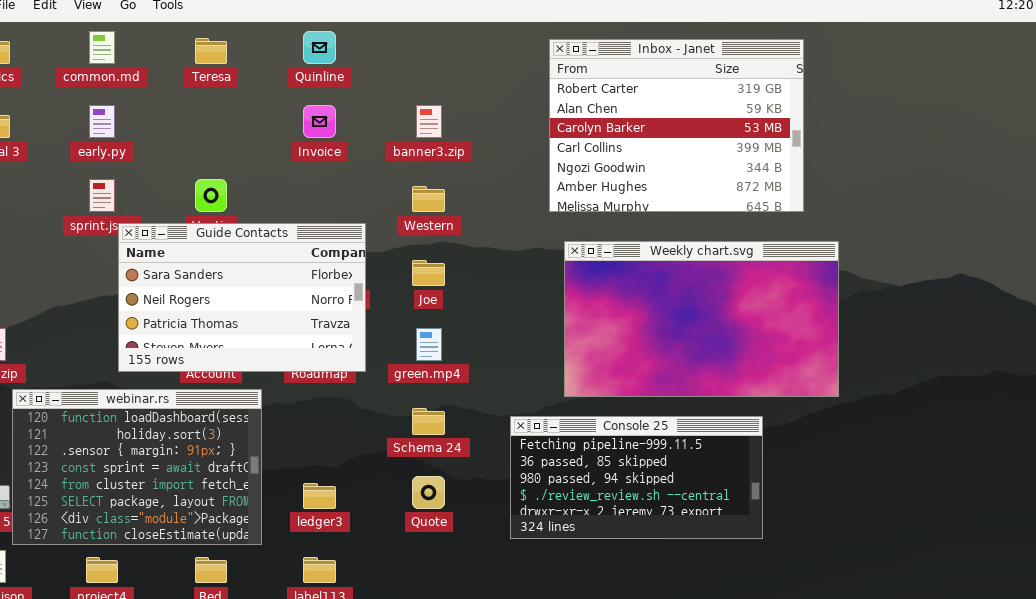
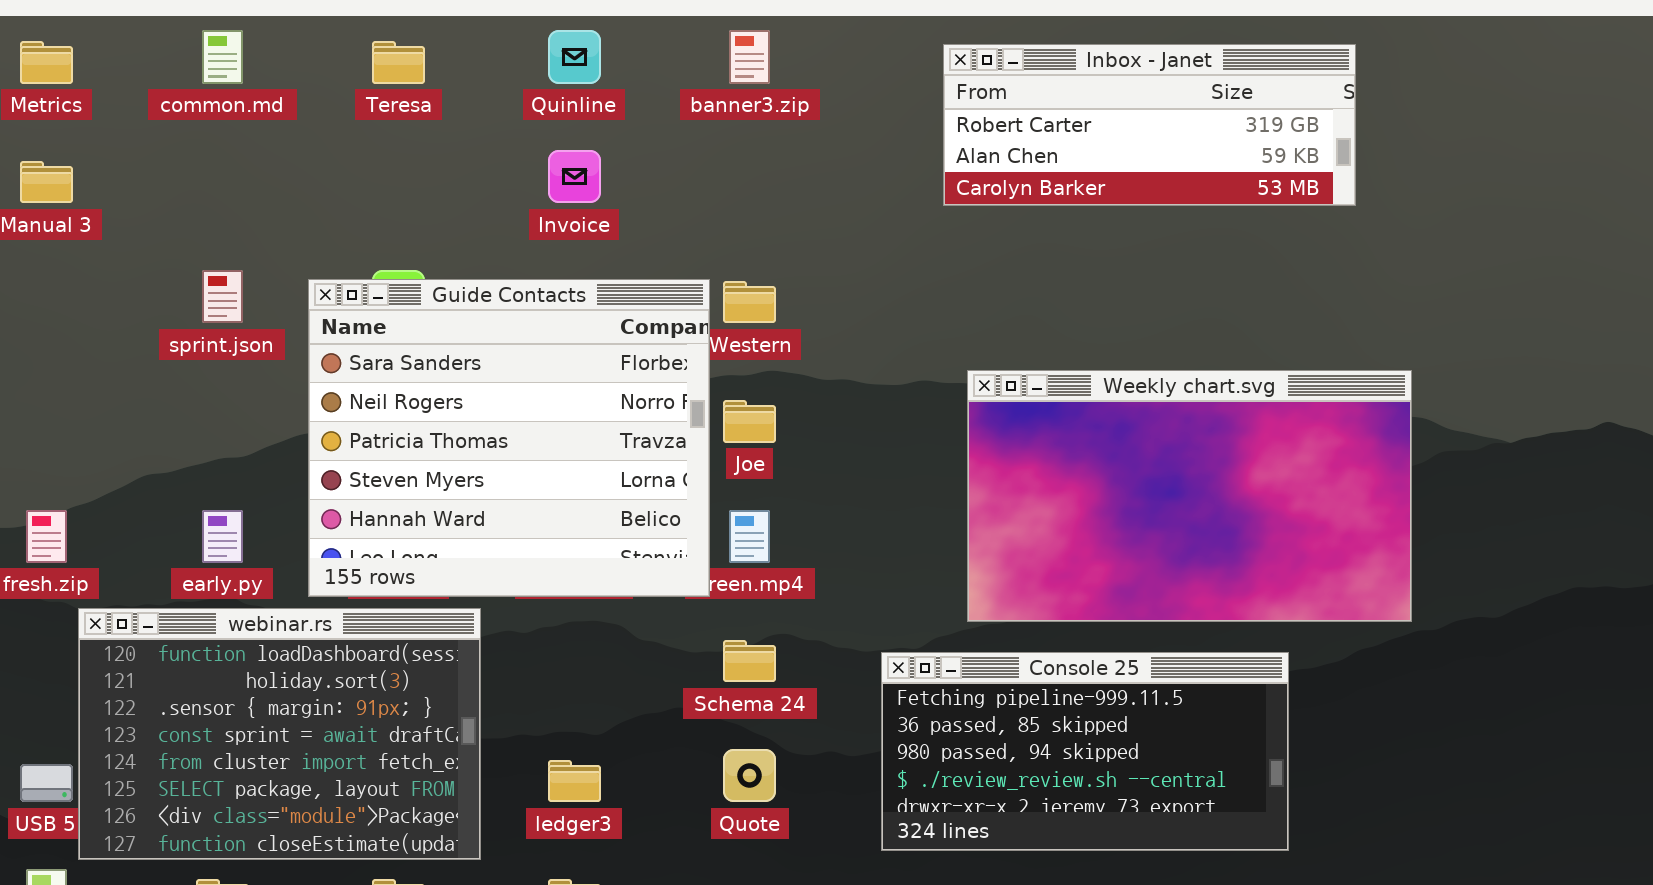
Inbox - Janet: [549,39,804,212] -> [943,44,1356,206], resized
early.py: [89,105,115,138] -> [202,510,243,563], moved
banner3.zip: [416,105,442,138] -> [729,30,770,84], moved
Guide Contacts: [118,223,366,372] -> [308,279,710,597], moved, resized

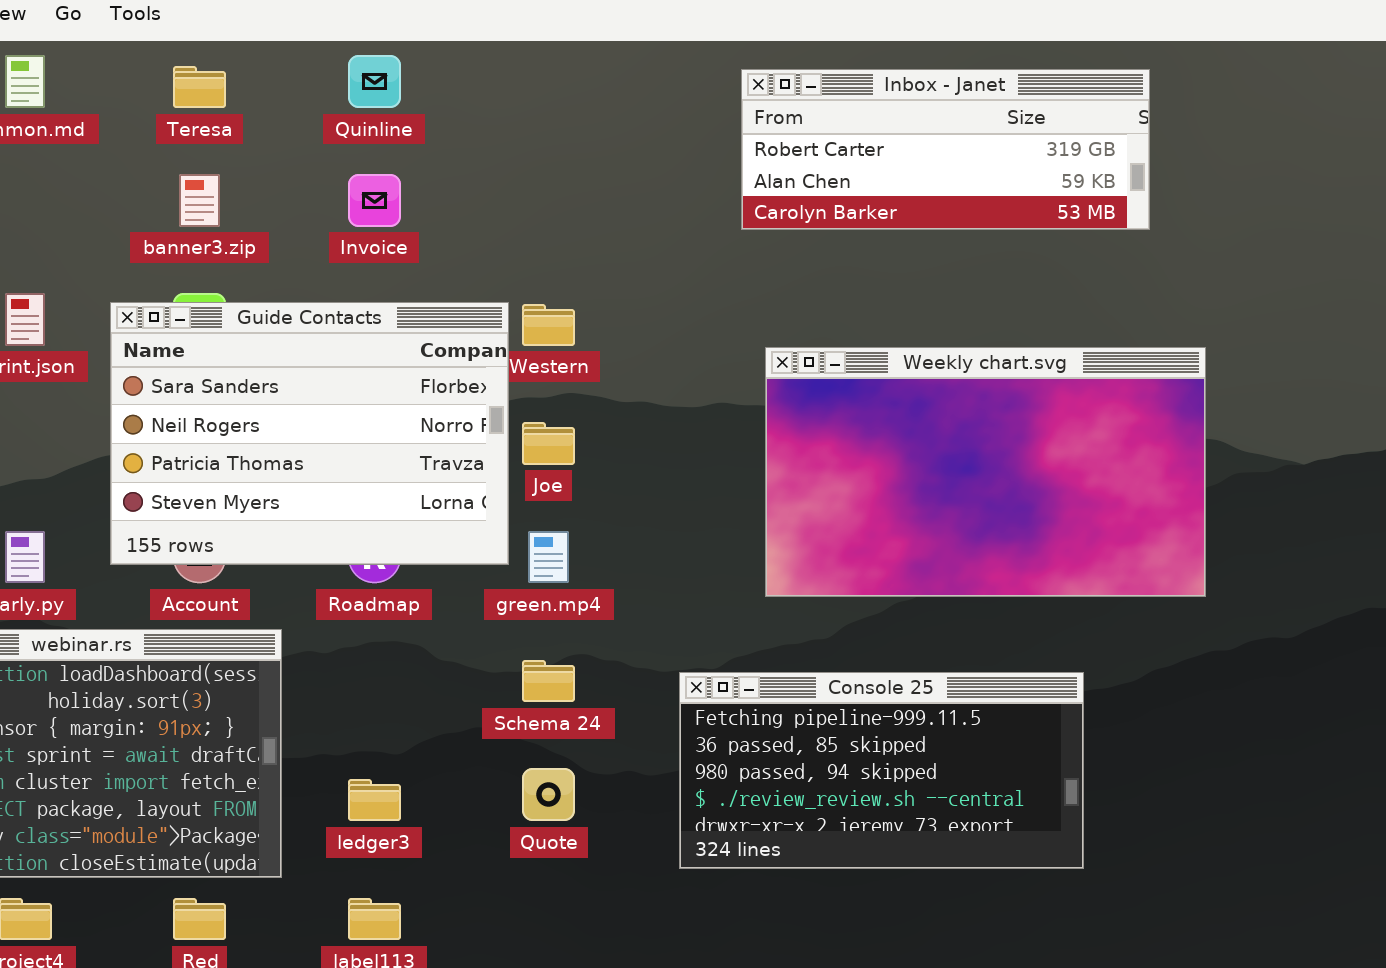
banner3.zip: [729,30,770,84] -> [179,174,220,227], moved
Guide Contacts: [308,279,710,597] -> [110,302,509,565], resized
Weekly chart.svg: [967,370,1412,622] -> [765,347,1206,597], moved

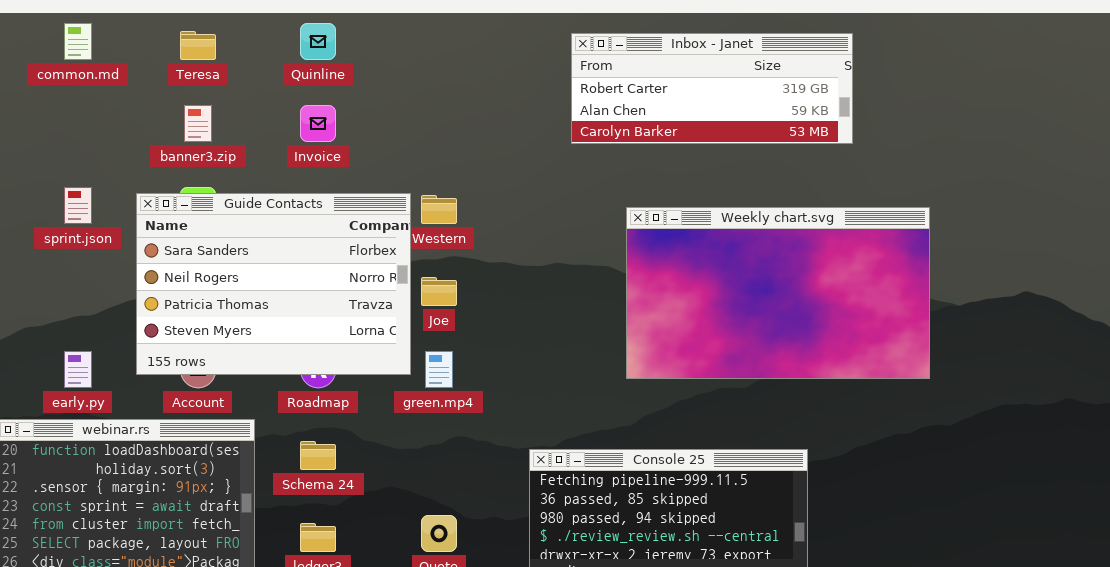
Weekly chart.svg: [765,347,1206,597] -> [626,207,930,379], moved
Schema 24: [522,660,575,702] -> [300,441,336,470], moved

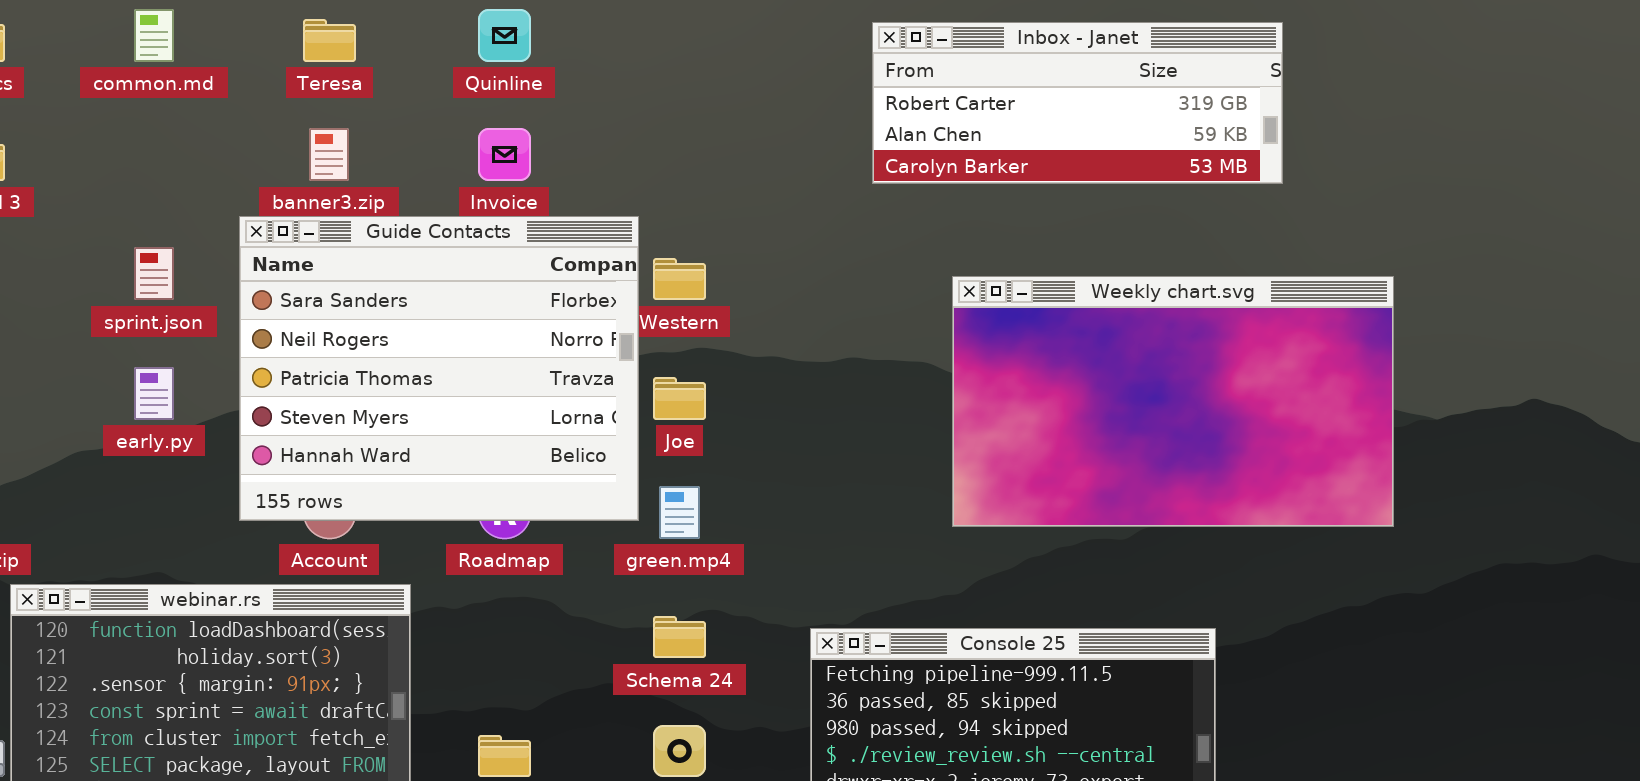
Guide Contacts: [136,193,411,375] -> [239,216,639,521], resized
early.py: [64,351,92,388] -> [134,367,174,420], moved
Schema 24: [300,441,336,470] -> [653,616,706,658], moved

